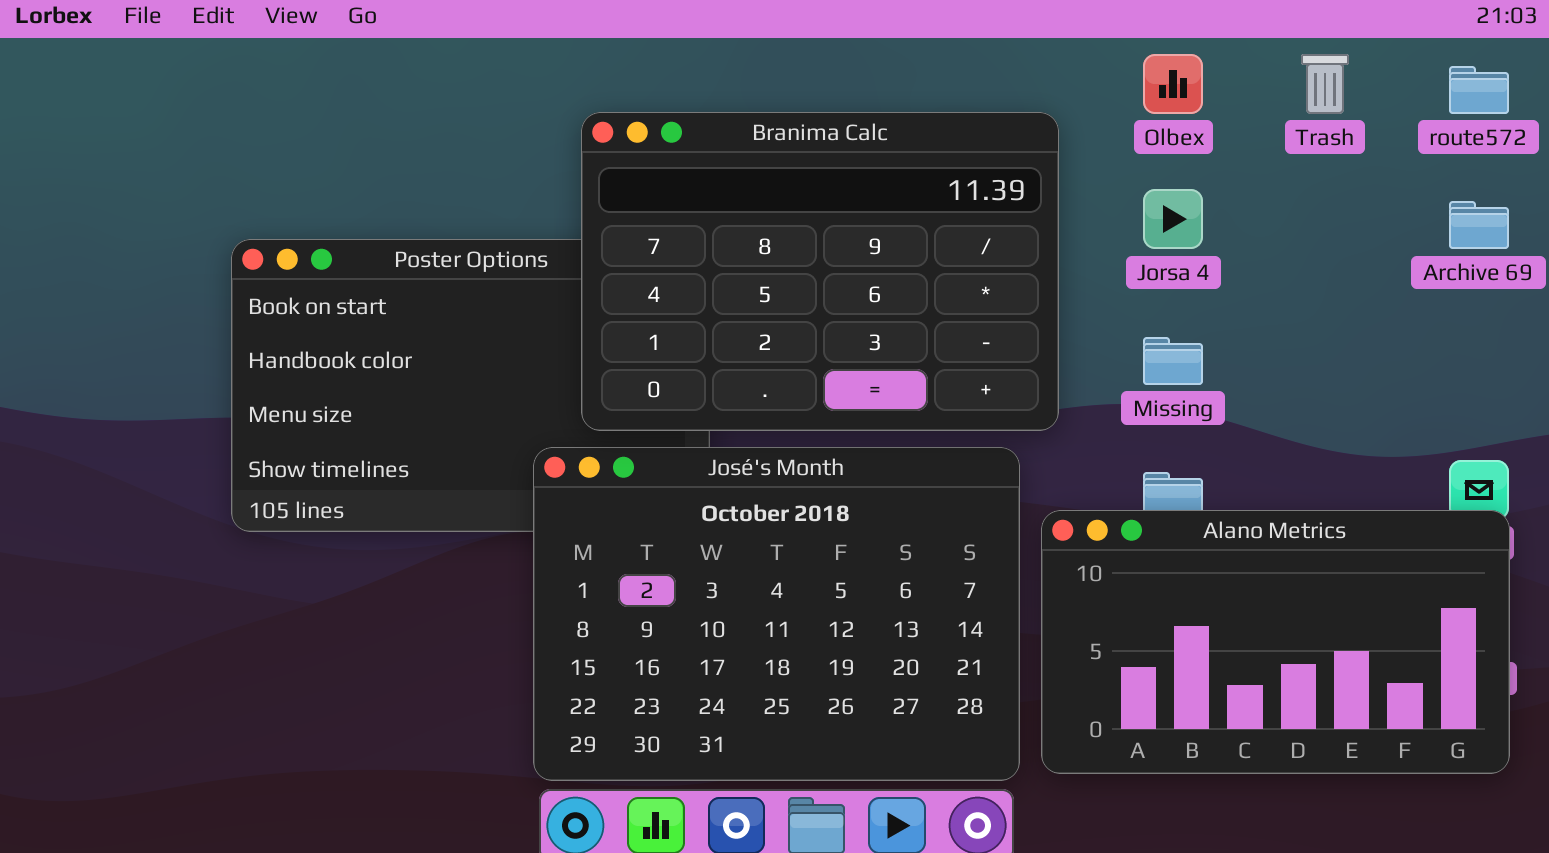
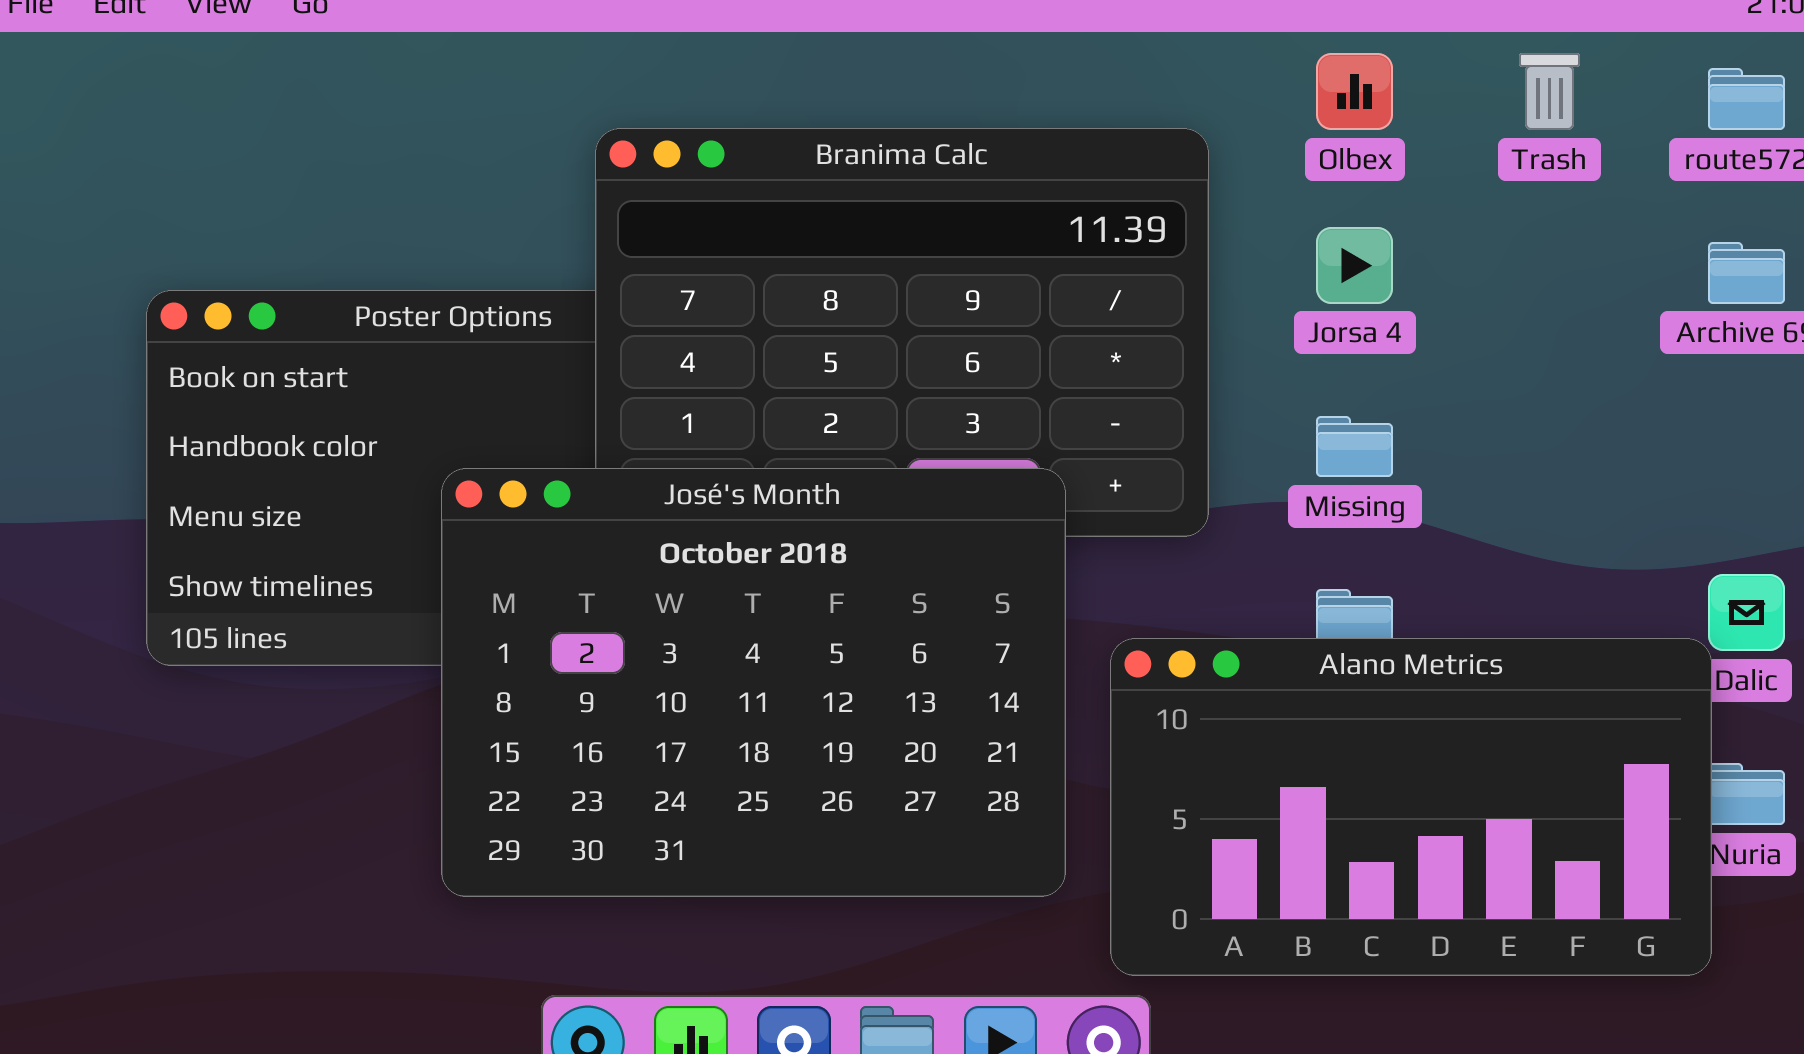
José's Month: [533,447,1020,781] -> [441,468,1066,897], moved
Alano Metrics: [1041,510,1510,774] -> [1110,638,1712,976], moved

